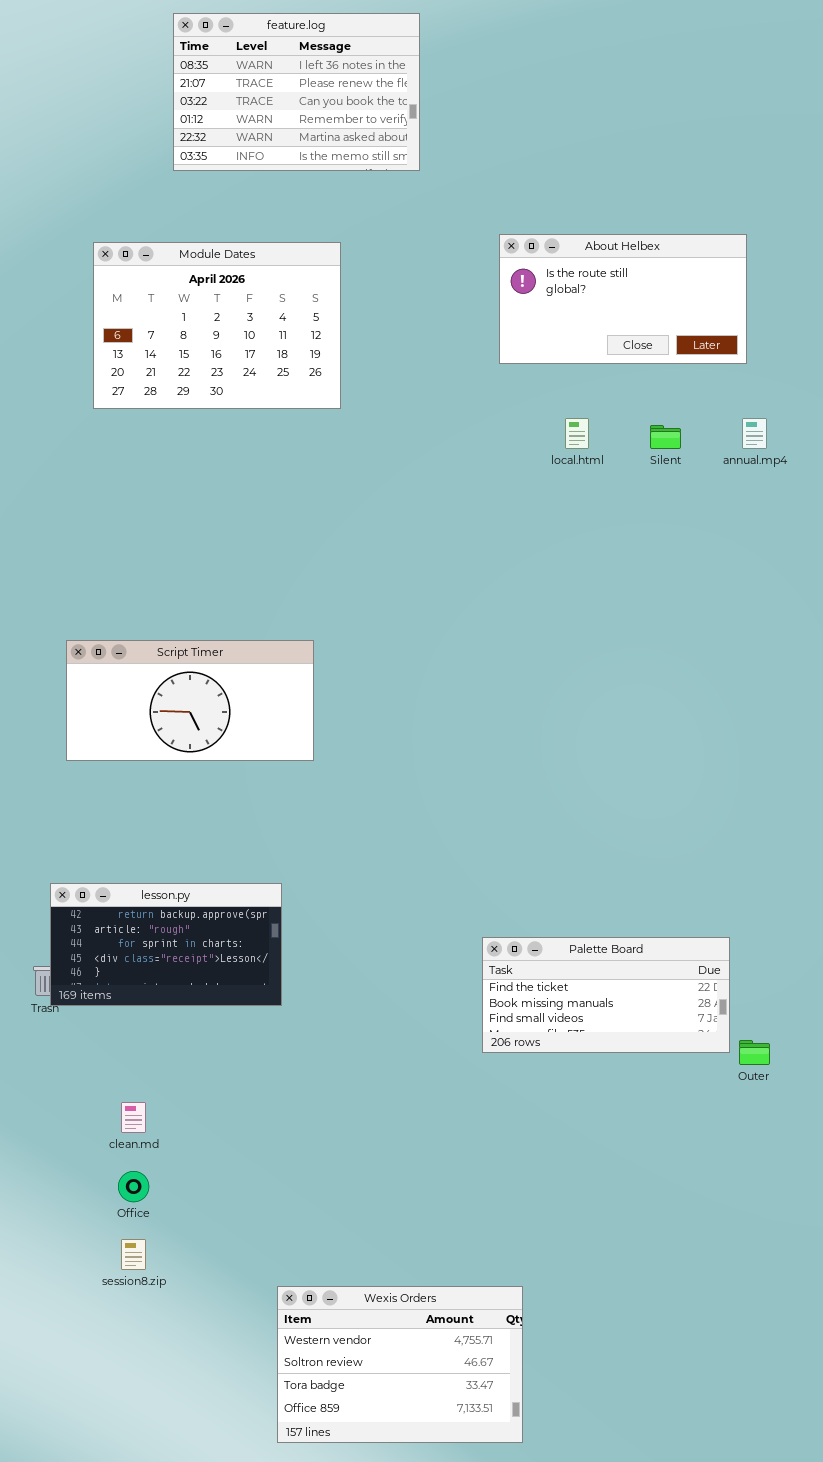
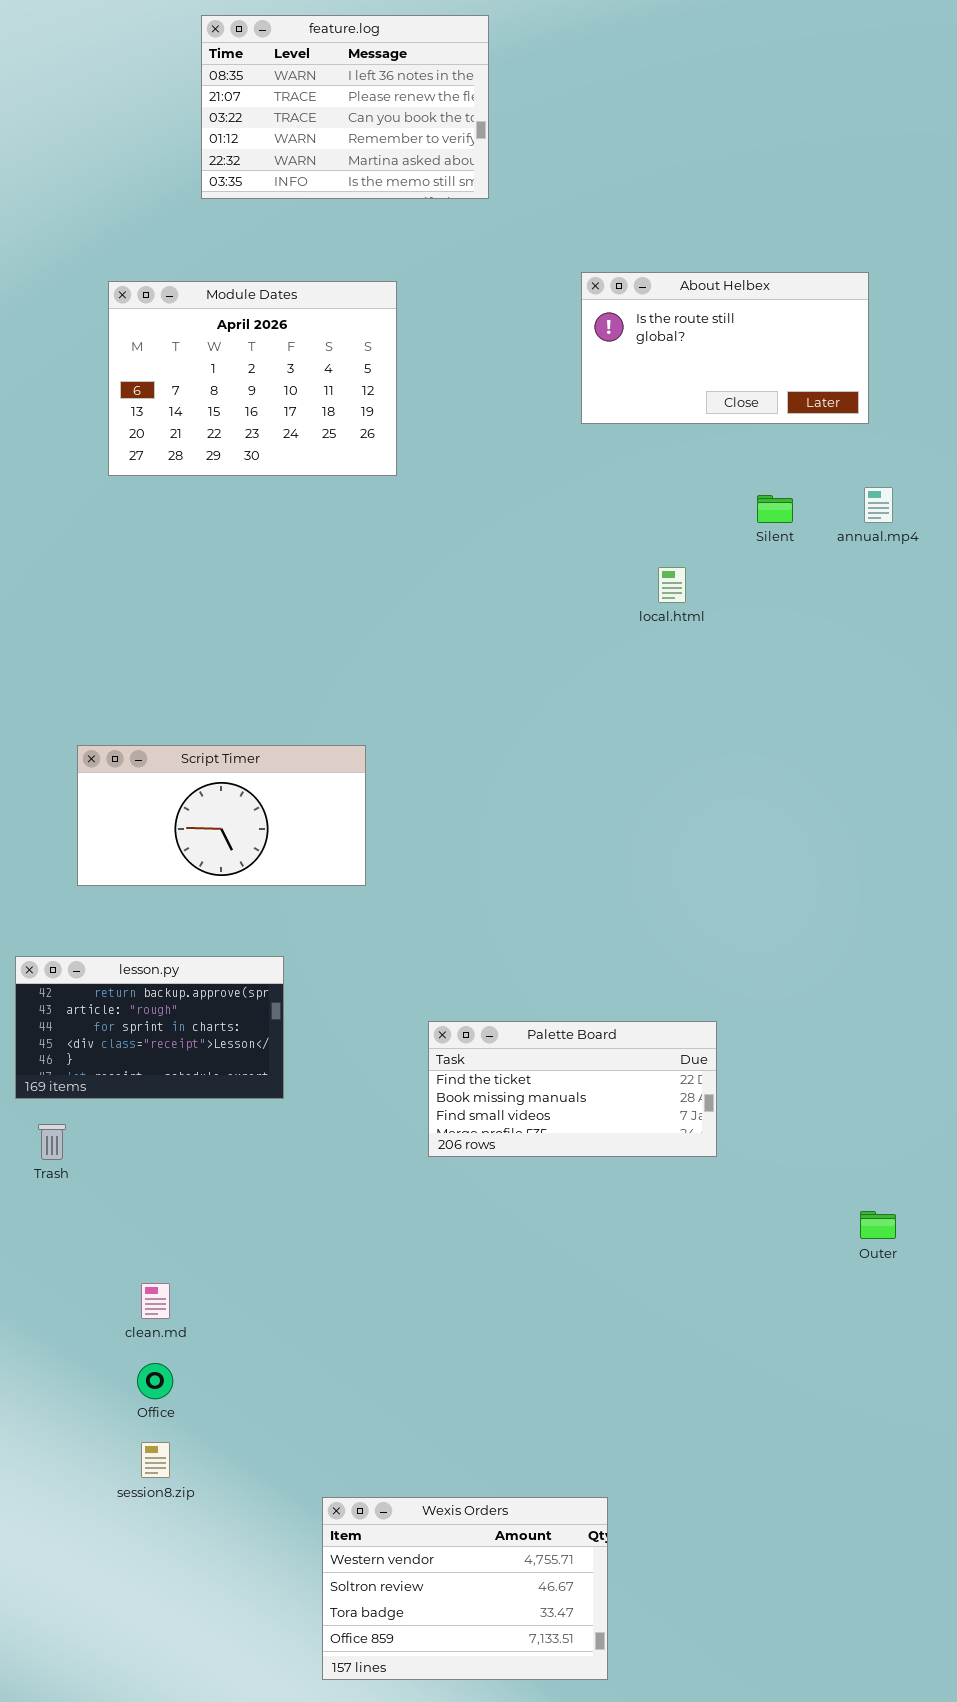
local.html: [565,418,589,449] -> [658,567,686,603], moved
lesson.py: [50,883,282,1006] -> [15,956,284,1099], moved
Palette Board: [482,937,730,1053] -> [428,1021,717,1157], moved

